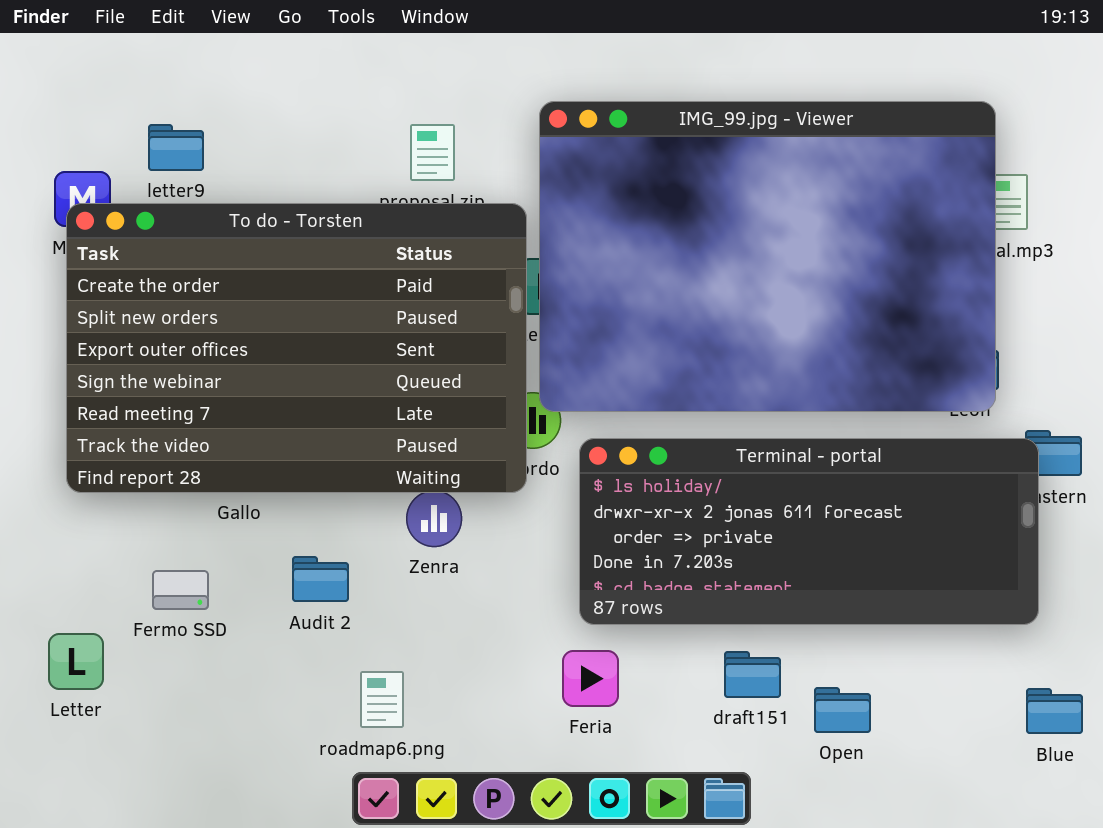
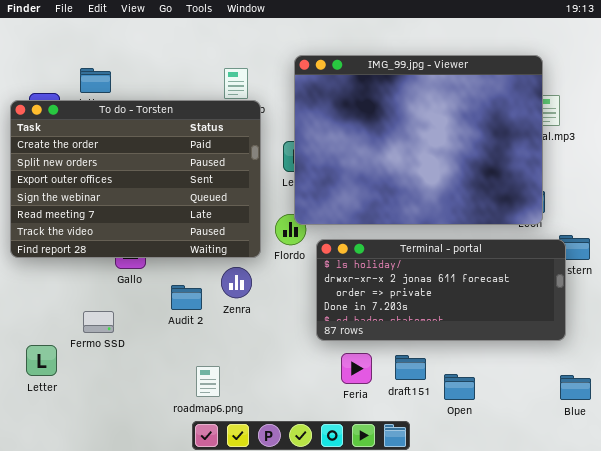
To do - Torsten: [66,203,527,493] -> [10,100,261,258], moved
Audit 2: [292,556,349,602] -> [171,285,202,310], moved
Feria: [562,650,619,707] -> [341,353,372,384], moved

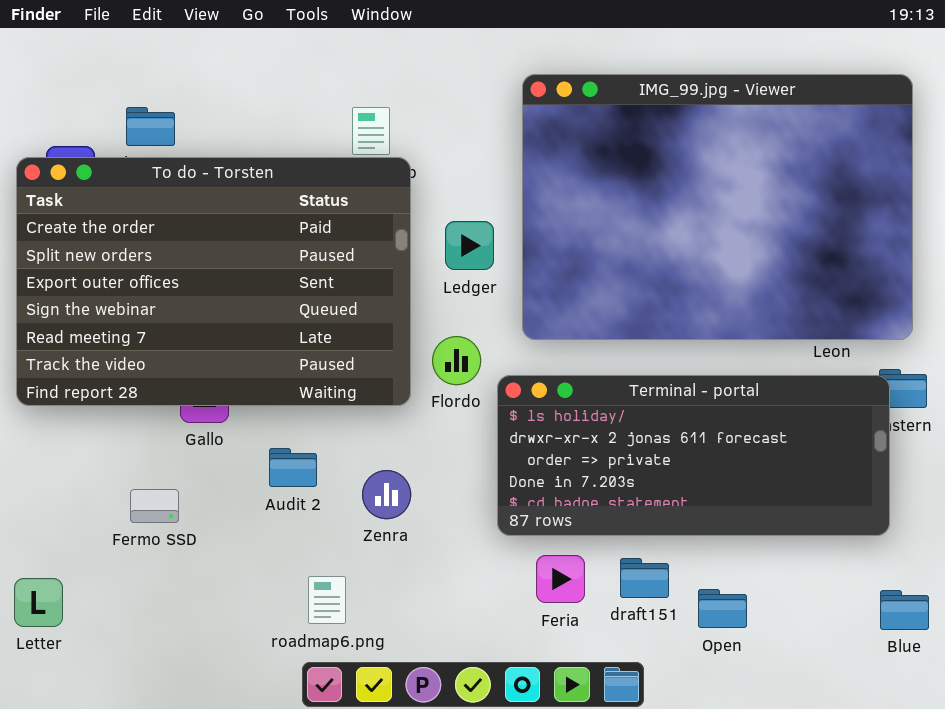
IMG_99.jpg - Viewer: [294,55,543,225] -> [522,74,913,340], moved
Zenra: [221,267,252,298] -> [362,470,411,519], moved
Letter: [26,345,57,376] -> [14,578,63,627], moved

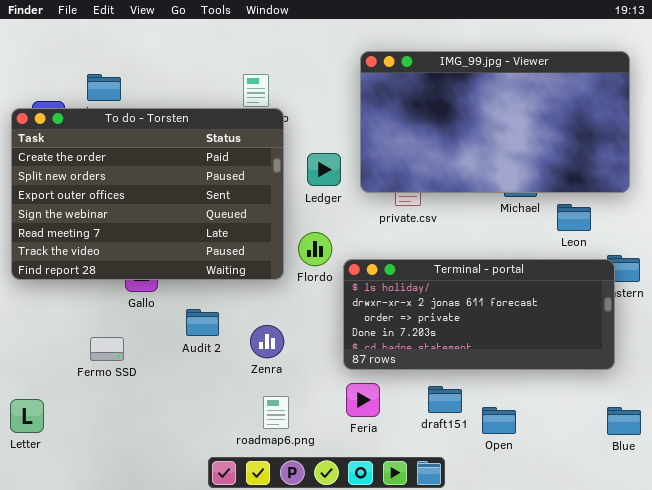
IMG_99.jpg - Viewer: [522,74,913,340] -> [360,51,630,193], resized
Feria: [536,555,585,603] -> [346,383,380,417], moved
roadmap6.png: [308,576,346,624] -> [263,396,289,429], moved

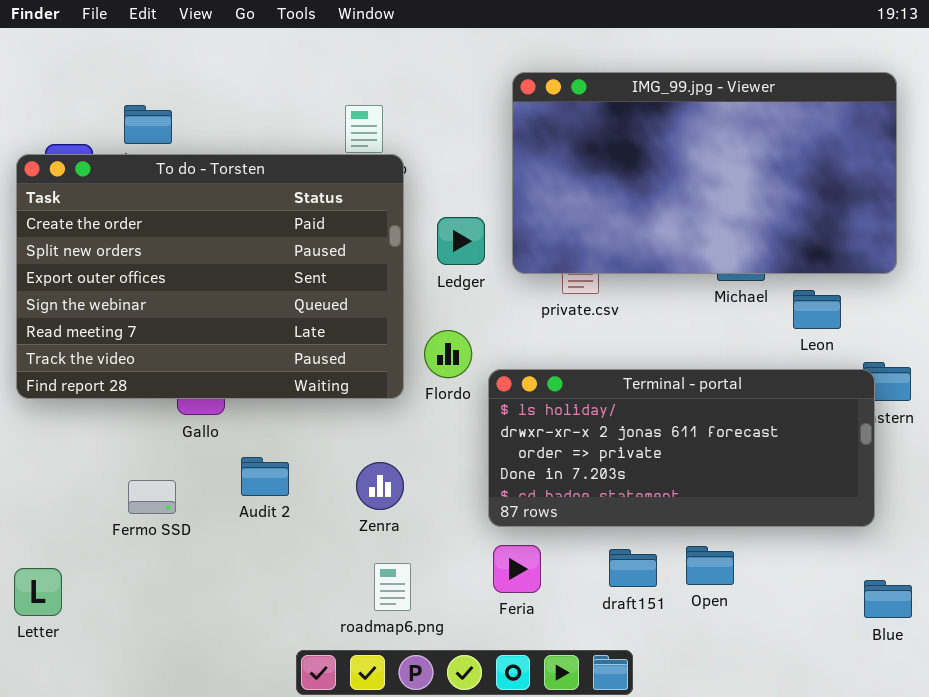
Audit 2: [186,309,219,336] -> [241,457,289,496], moved
Open: [482,407,516,434] -> [686,546,734,585], moved

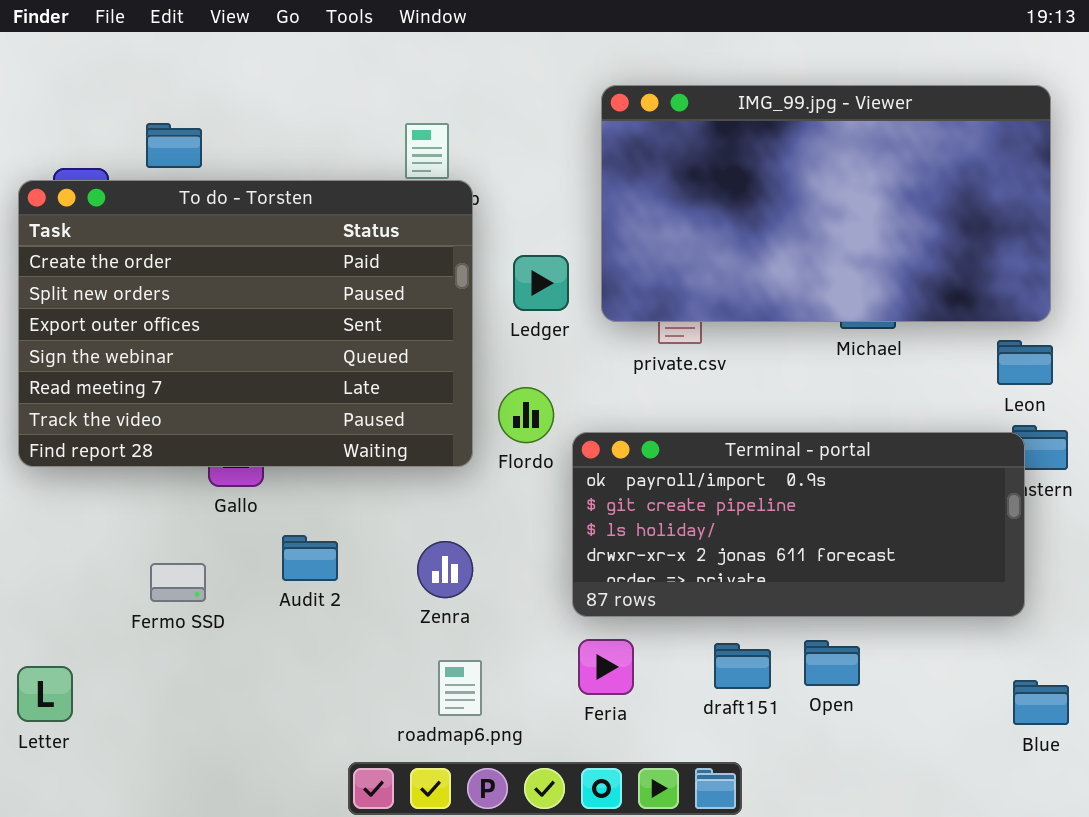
Leon: [793,290,841,329] -> [997,340,1053,385], moved
Terminal - portal: [488,369,875,527] -> [572,432,1025,617], scrolled up 2 rows

